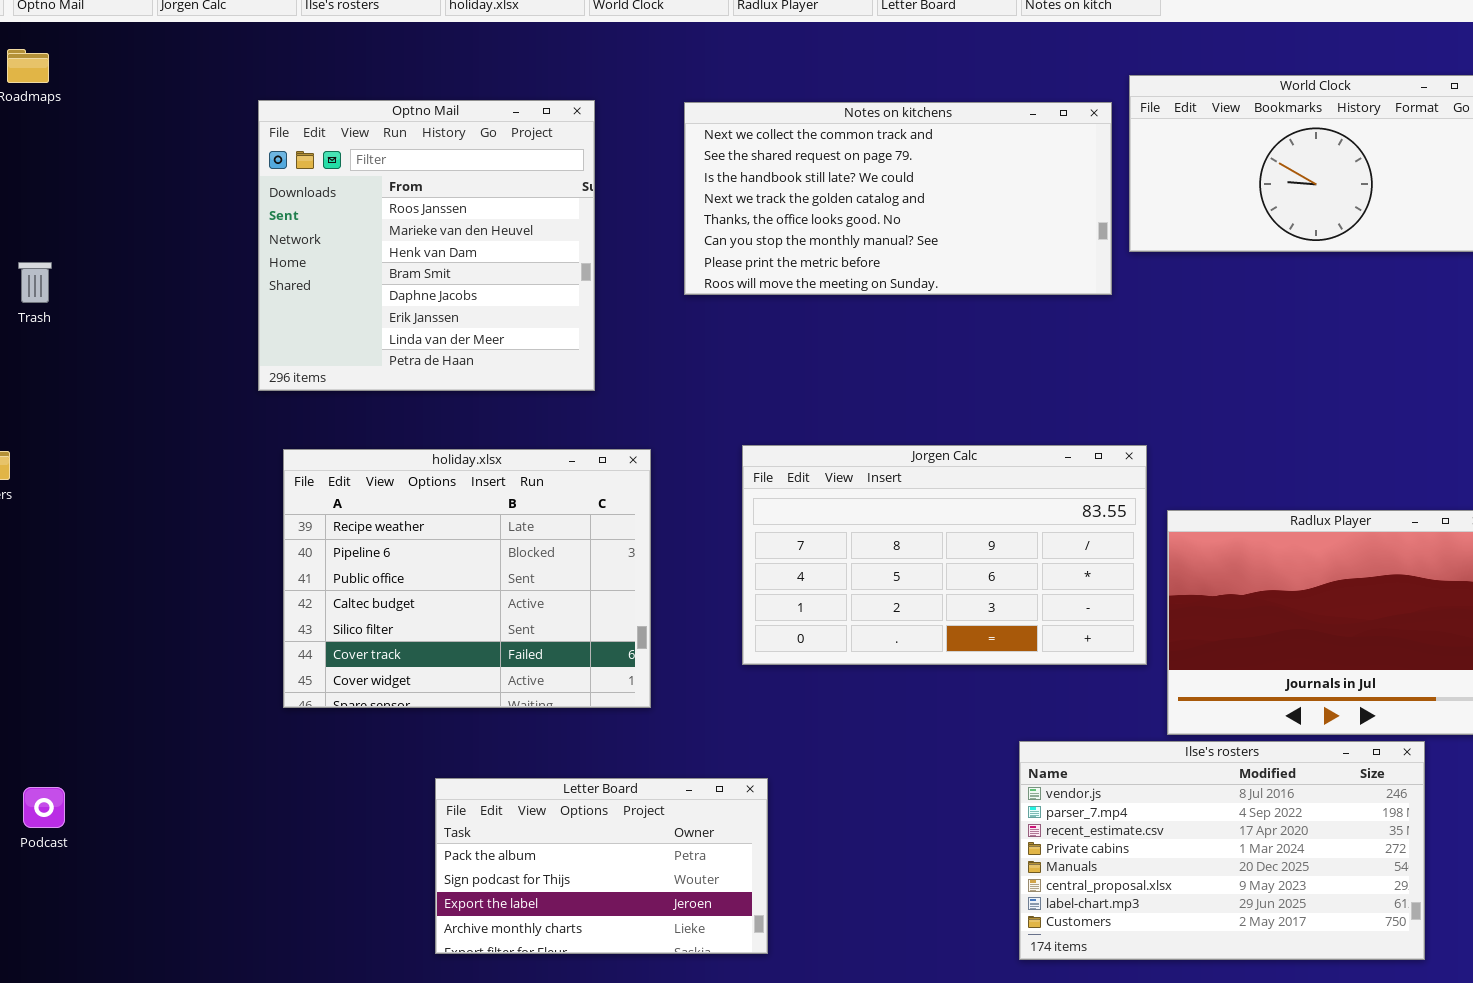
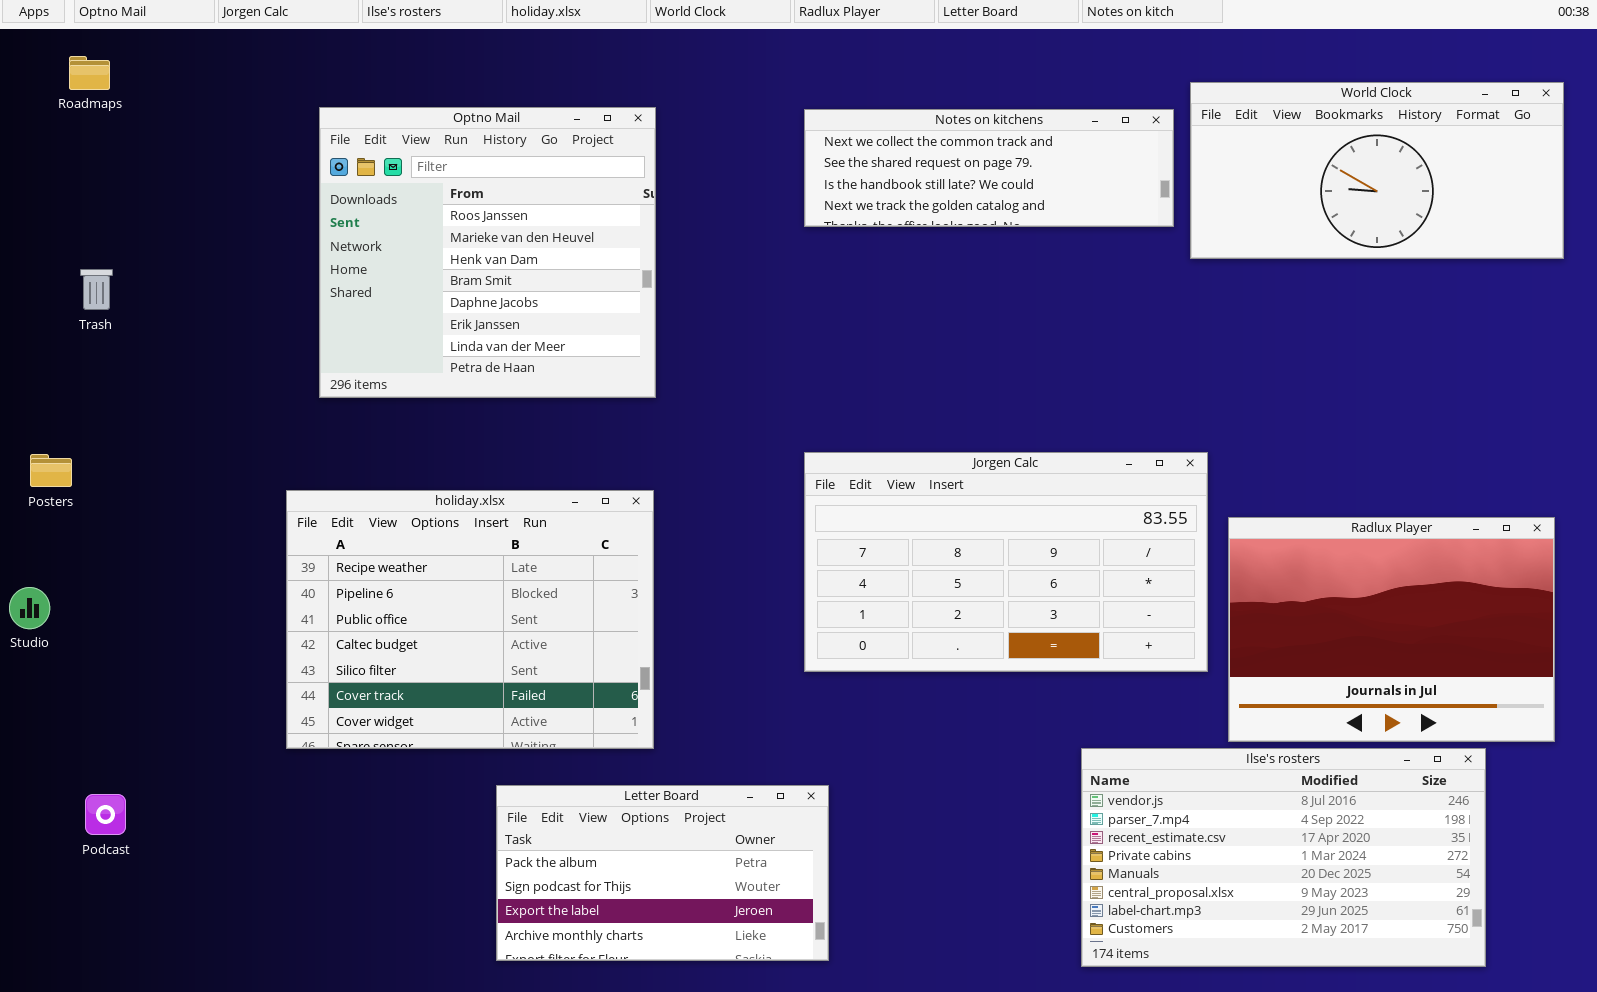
Notes on kitchens: [684,102,1112,295] -> [804,109,1174,227], resized
holiday.xlsx: [283,449,651,708] -> [286,490,654,749], moved

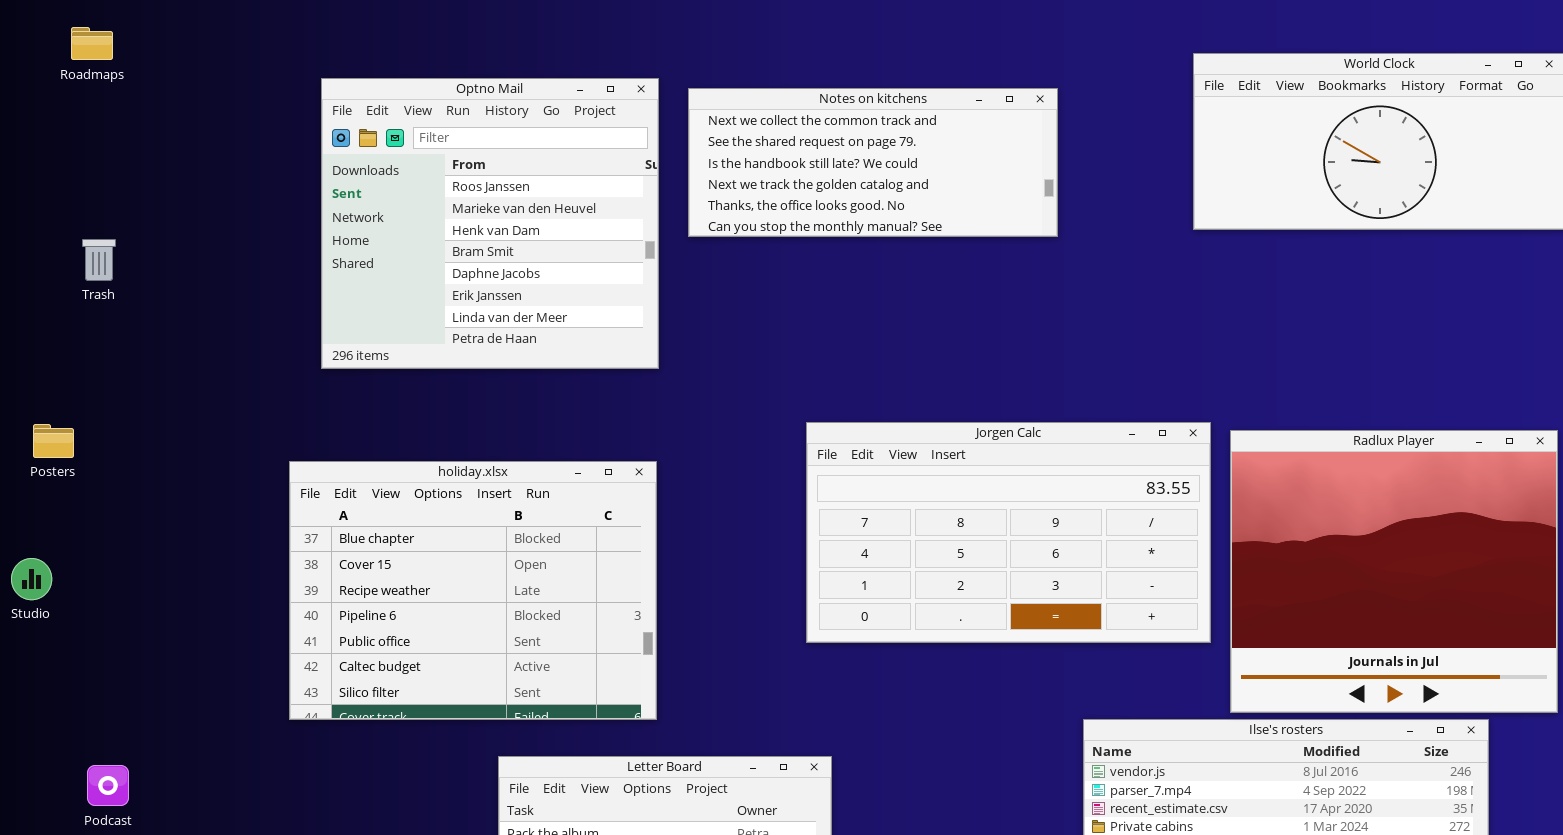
Notes on kitchens: [804,109,1174,227] -> [688,88,1058,237], moved, resized
holiday.xlsx: [286,490,654,749] -> [289,461,657,720], scrolled up 2 rows
Radlux Player: [1228,517,1555,742] -> [1230,430,1558,713], resized

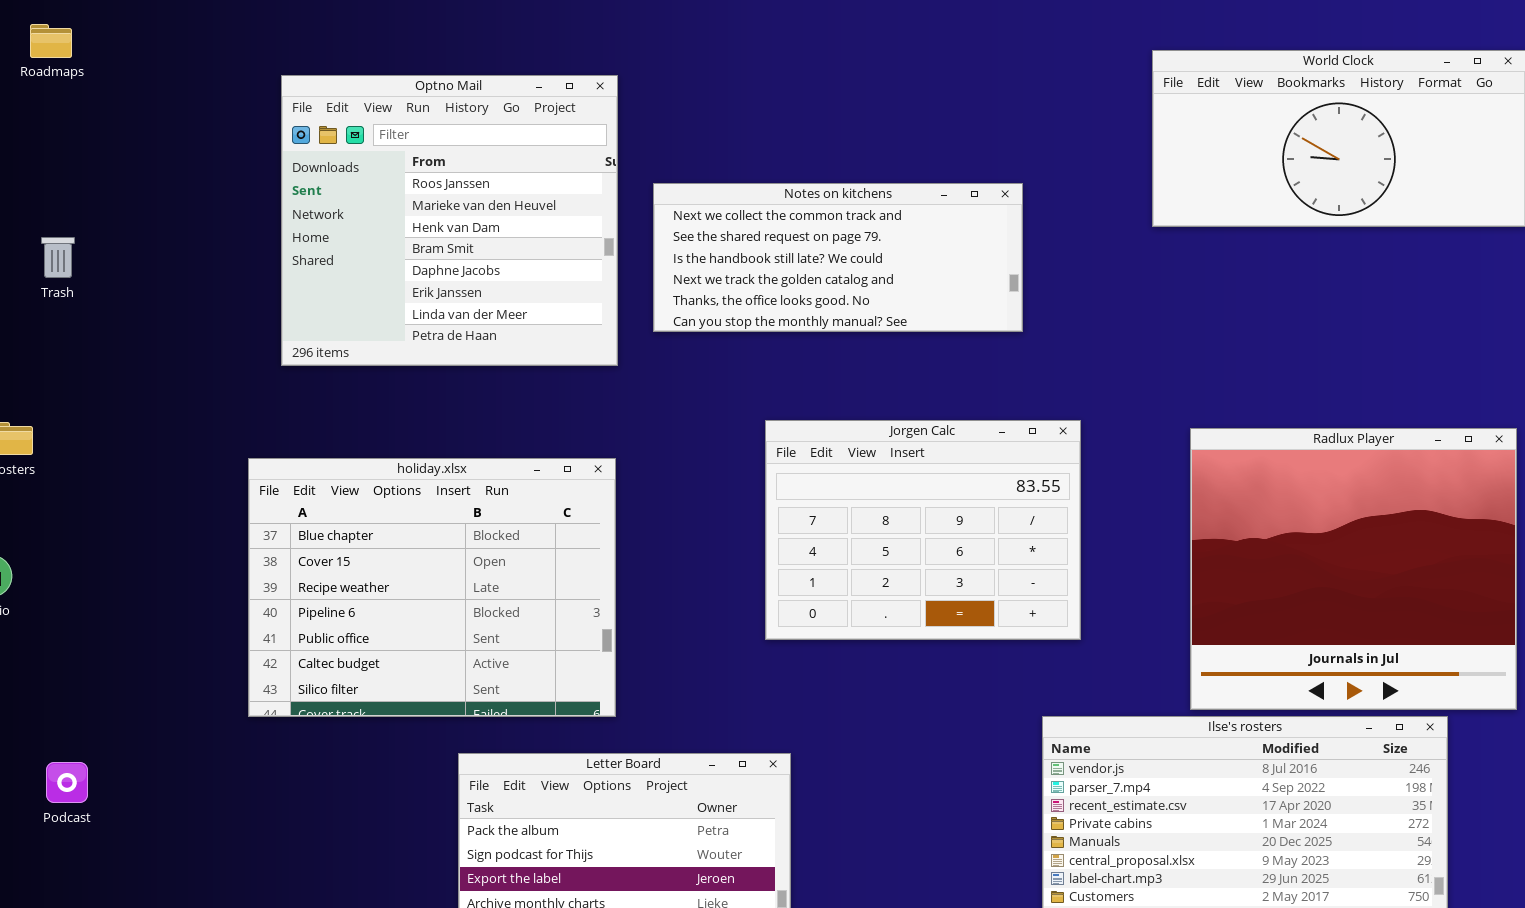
Notes on kitchens: [688,88,1058,237] -> [653,183,1023,332], moved
Jorgen Calc: [806,422,1211,643] -> [765,420,1081,640], resized

